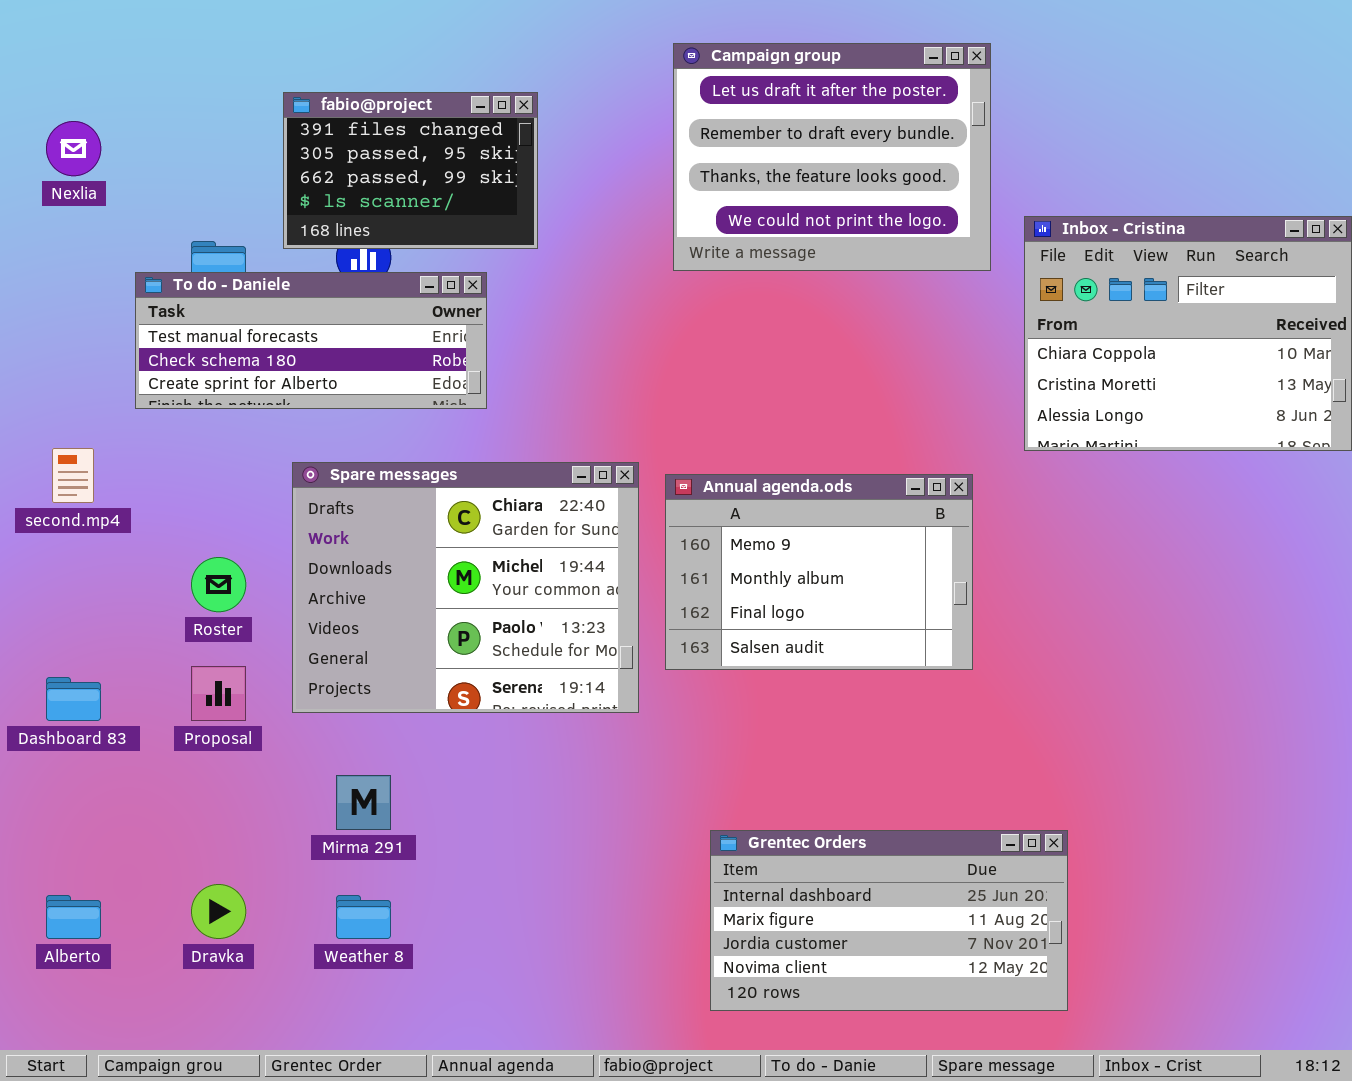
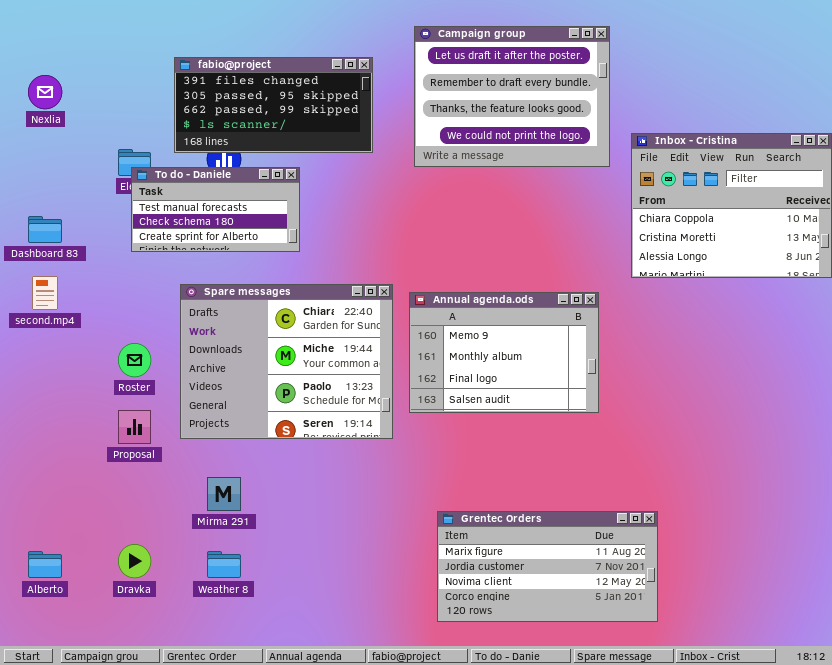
fabio@project: [283,92,538,249] -> [174,57,373,153], resized
To do - Daniele: [135,272,487,409] -> [131,167,300,252], resized
Dashboard 83: [46,677,101,721] -> [28,216,62,243], moved
Grentec Orders: [710,830,1068,1011] -> [437,511,658,622], scrolled down 1 row

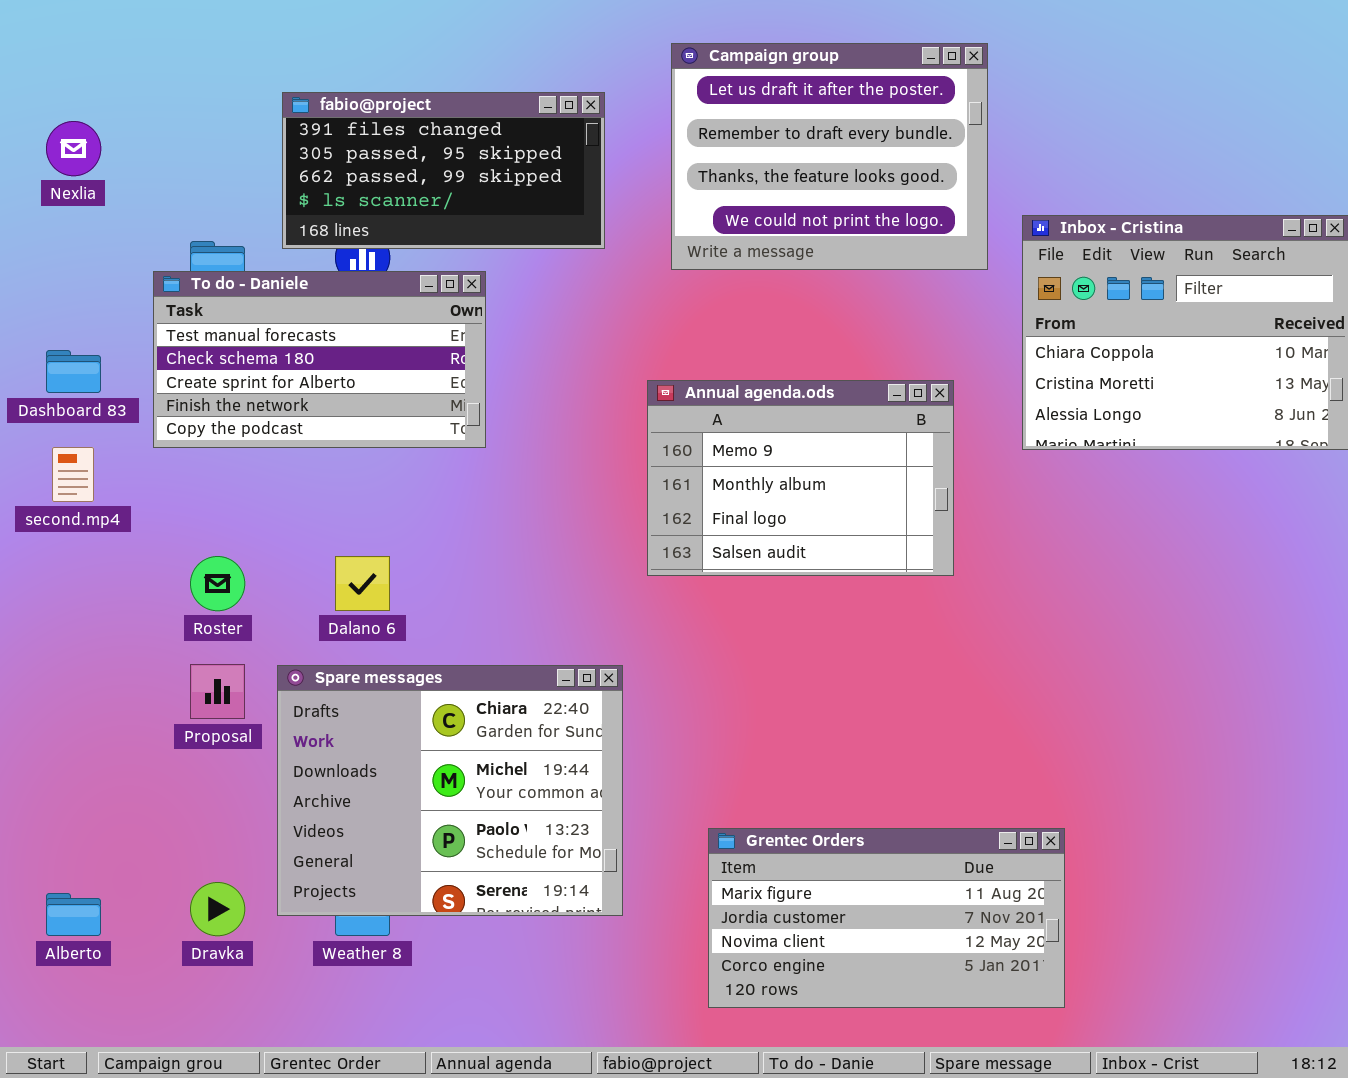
To do - Daniele: [131,167,300,252] -> [153,271,486,448], resized
Spare messages: [180,284,393,439] -> [277,665,623,916], moved
Annual agenda.ods: [409,292,599,413] -> [647,380,954,576], moved

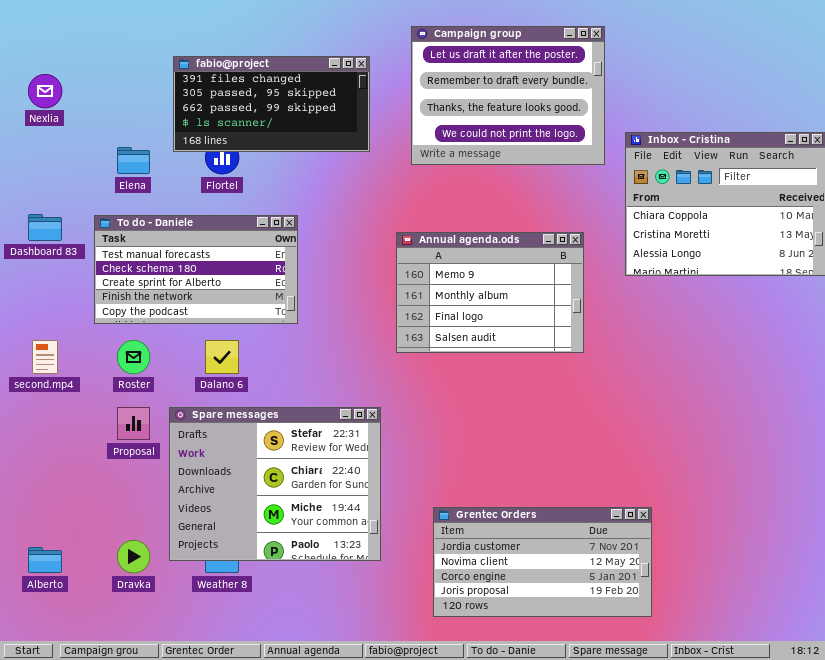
To do - Daniele: [153,271,486,448] -> [94,215,298,324], moved
second.mp4: [52,447,94,502] -> [32,340,58,374], moved
Spare messages: [277,665,623,916] -> [169,407,381,561], scrolled up 1 row
Grentec Orders: [708,828,1065,1008] -> [433,507,652,617], scrolled down 1 row

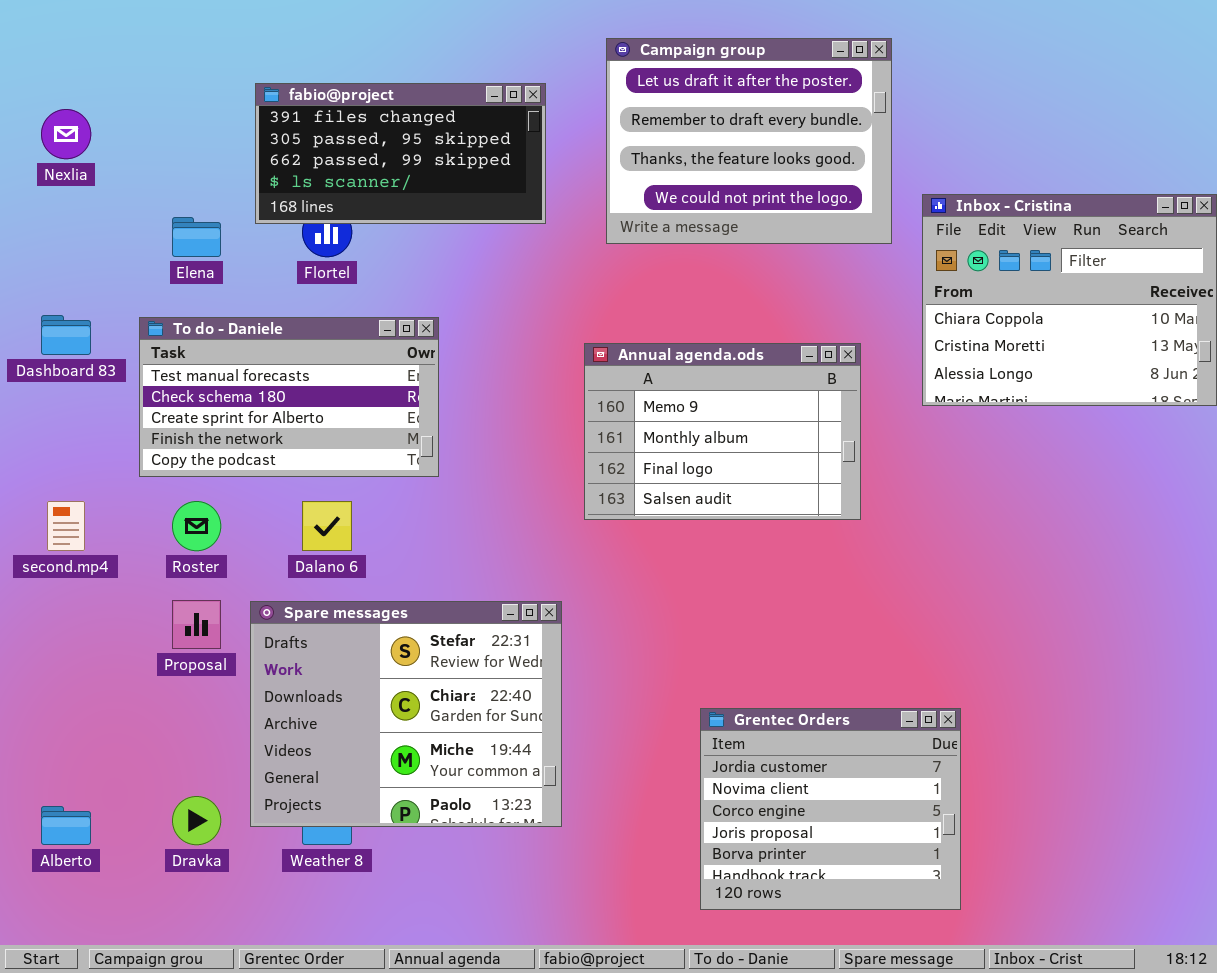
Grentec Orders: [433,507,652,617] -> [700,708,961,910], resized

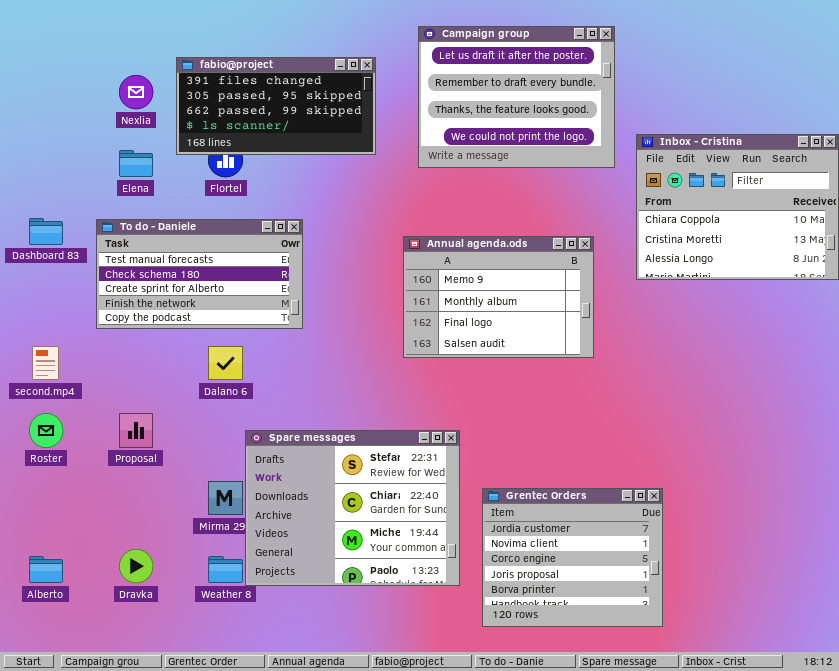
Nexlia: [41,109,91,159] -> [119,75,153,109], moved
Roster: [172,501,221,551] -> [29,413,63,448], moved
Spare messages: [250,601,562,827] -> [245,430,460,586], moved

